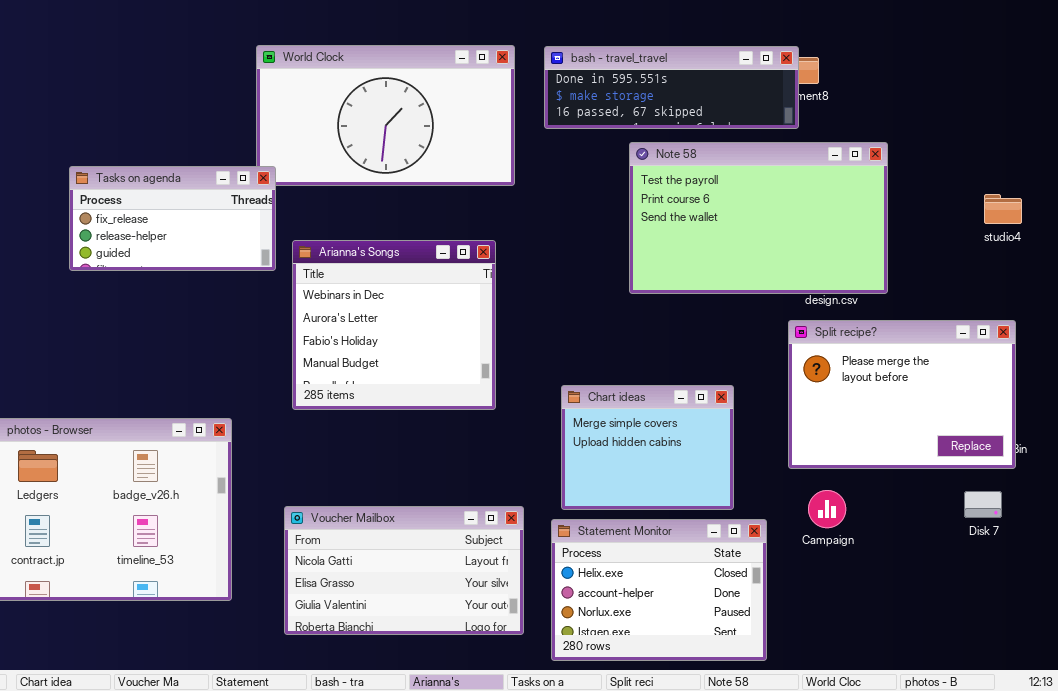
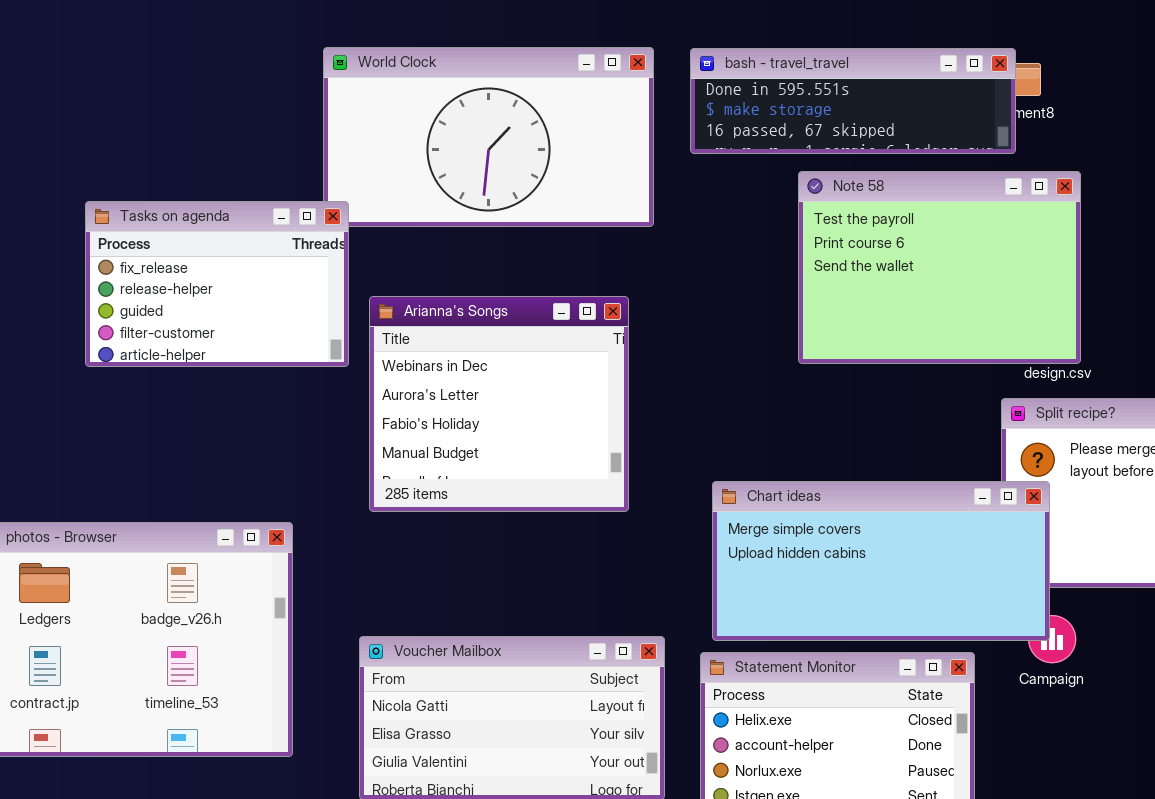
Note 58: [629,142,888,294] -> [798,171,1081,364], resized
Tasks on agenda: [69,166,276,271] -> [85,201,349,367], resized
Chart ideas: [561,385,734,510] -> [712,481,1050,641], resized

